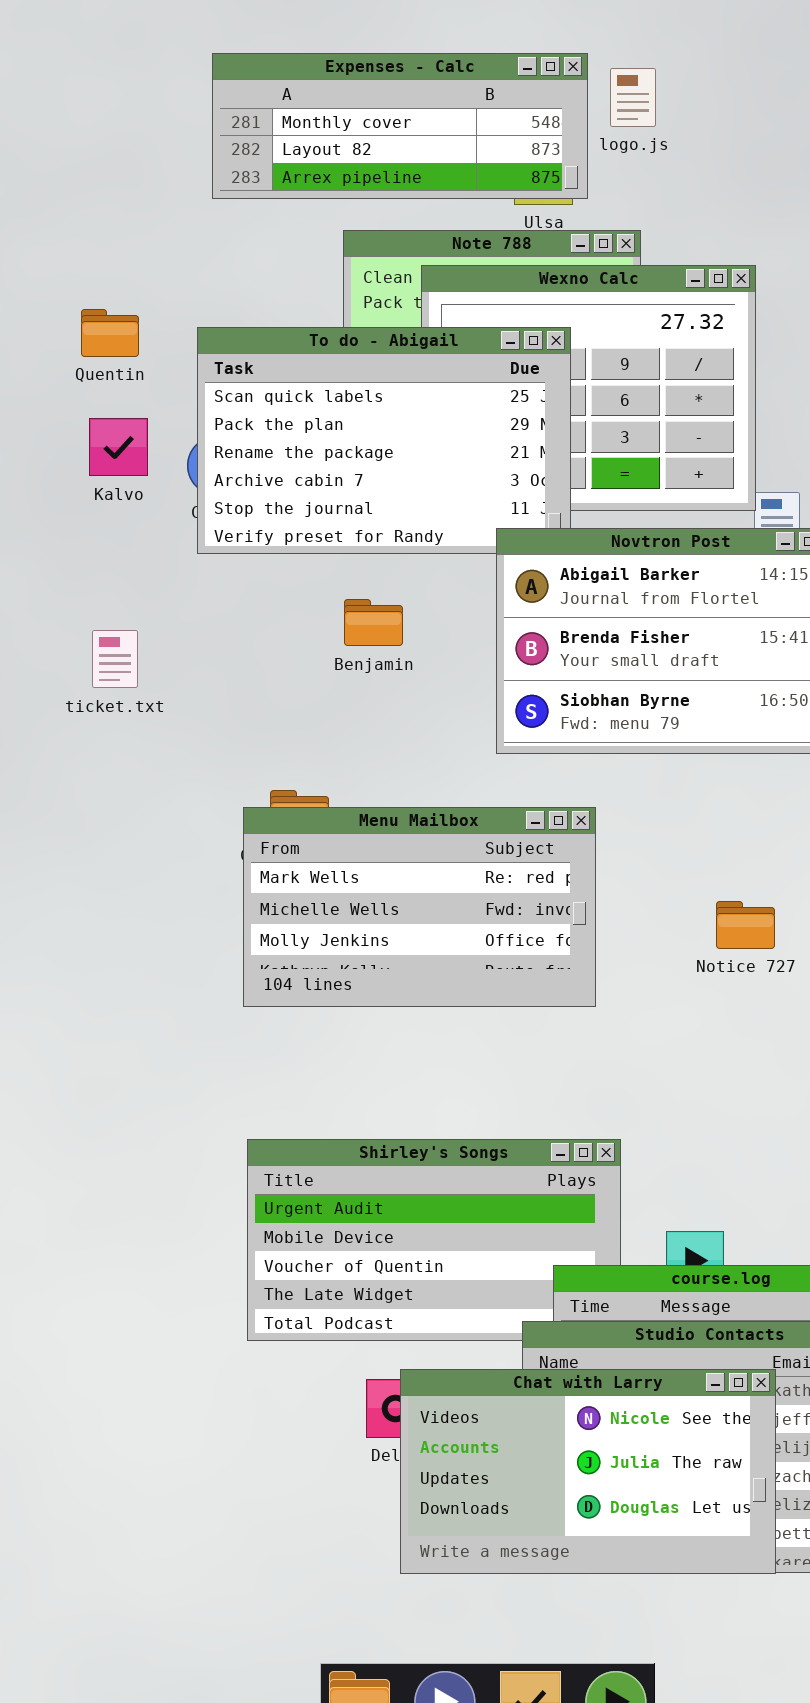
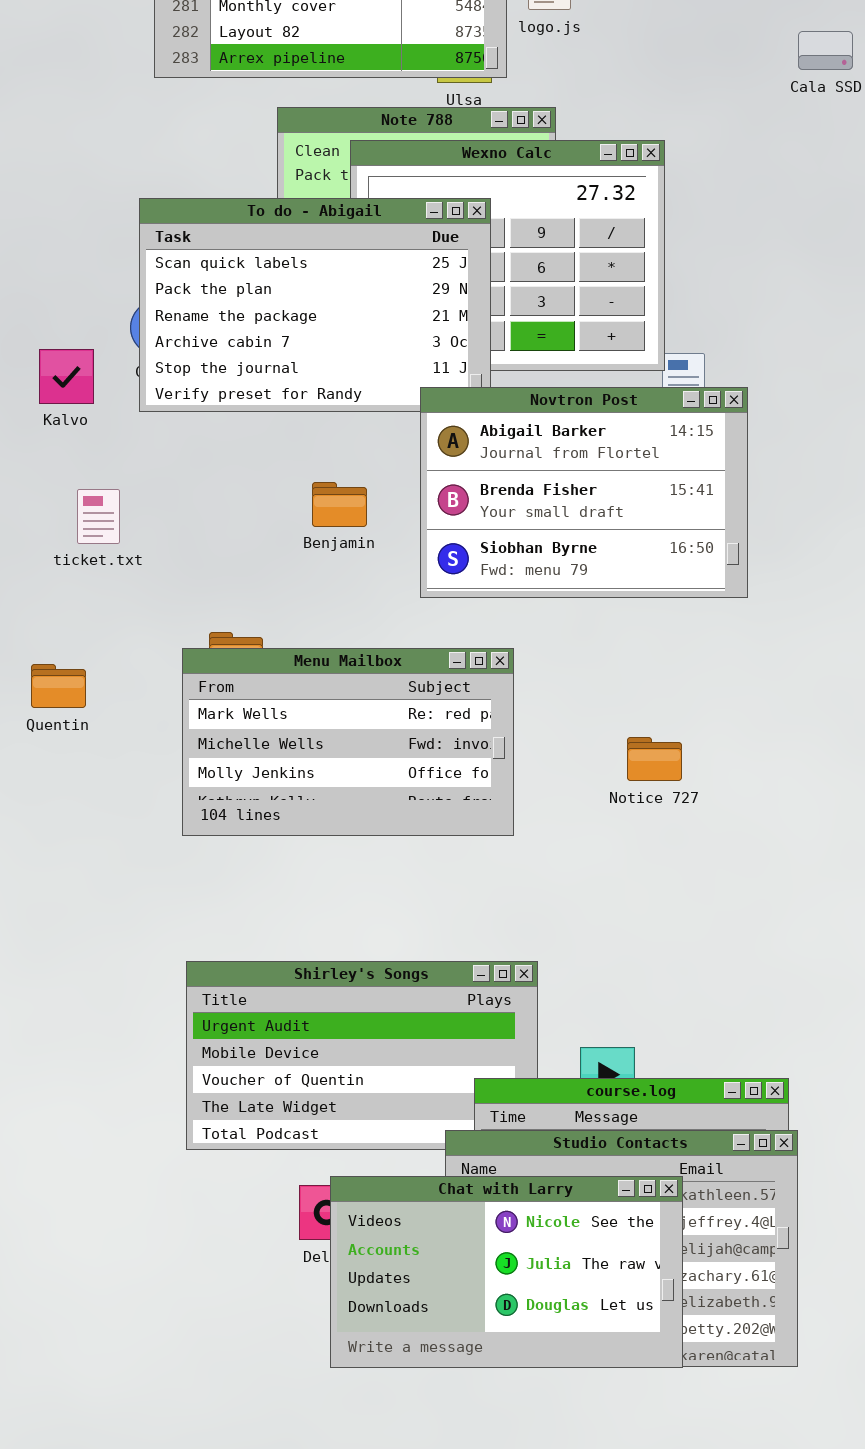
Quentin: [81,309,139,357] -> [31,664,86,708], moved
Kalvo: [89,418,148,476] -> [39,349,94,404], moved
Benjamin: [344,599,403,646] -> [312,482,367,527], moved
ticket.txt: [92,630,138,688] -> [77,489,120,544], moved

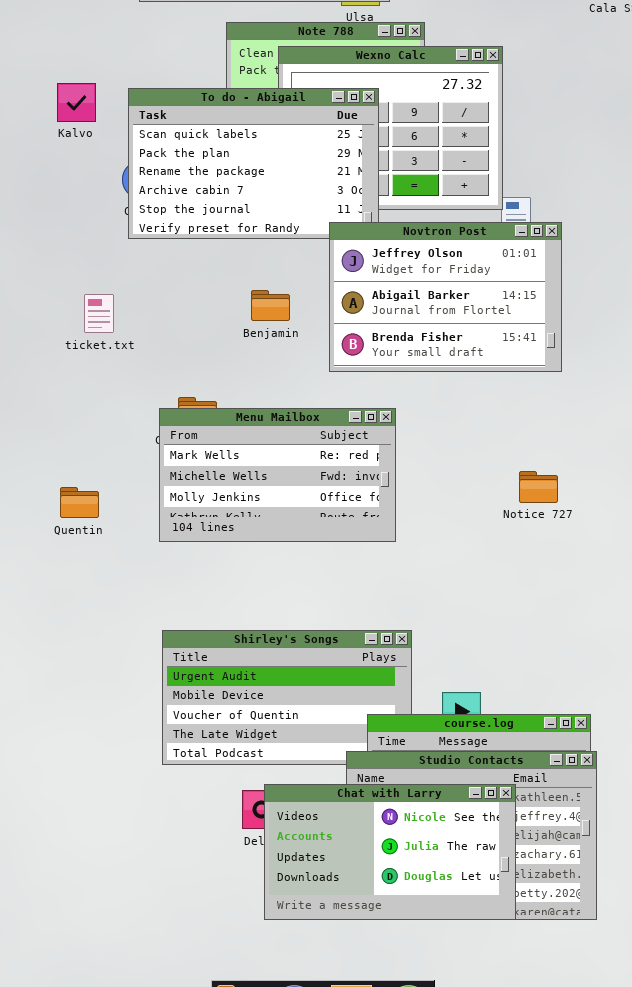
Kalvo: [39,349,94,404] -> [57,83,96,122], moved
Novtron Post: [420,387,748,598] -> [329,222,562,372], scrolled up 1 row
Quentin: [31,664,86,708] -> [60,487,99,518], moved
Notice 727: [627,737,682,781] -> [519,471,558,503], moved

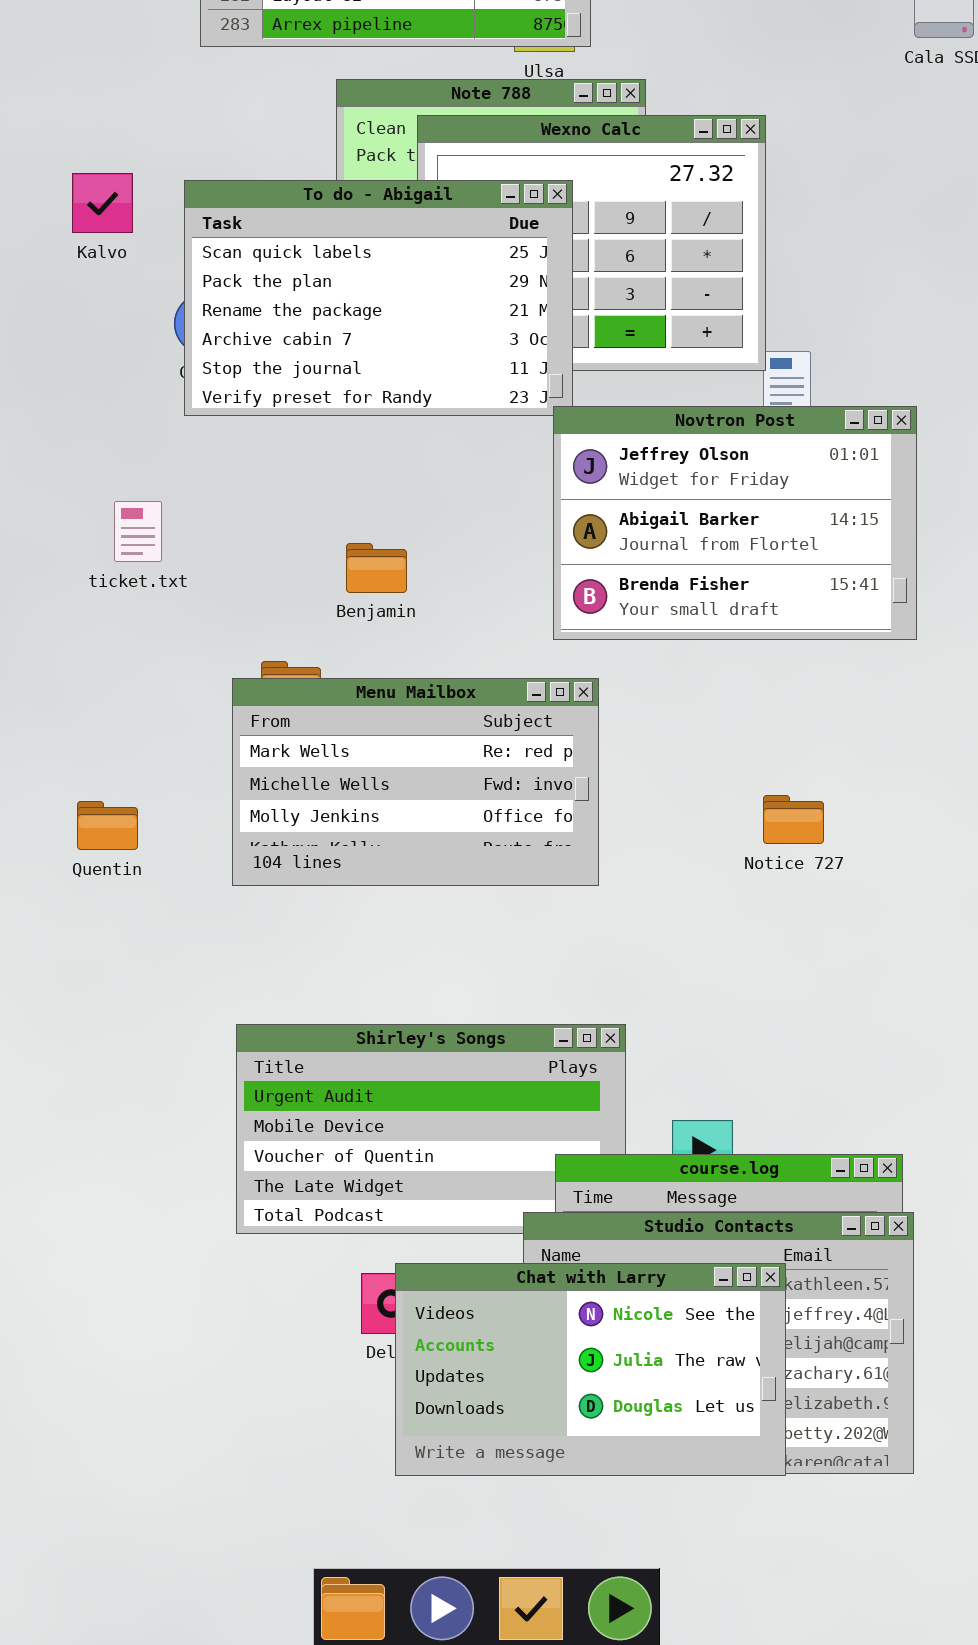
Novtron Post: [329,222,562,372] -> [553,406,917,640], moved
Benjamin: [251,290,290,321] -> [346,543,407,593], moved
Notice 727: [519,471,558,503] -> [763,795,824,844], moved

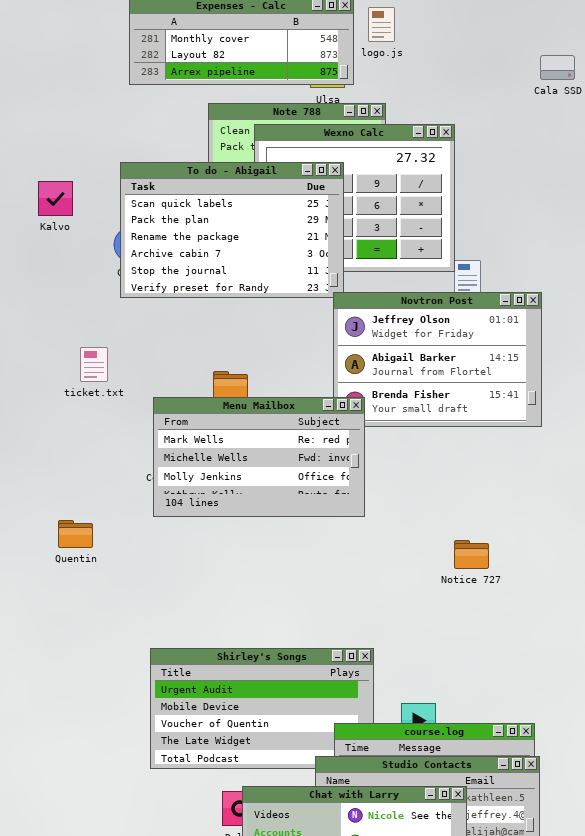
Kalvo: [72,173,133,233] -> [38,181,73,216], moved
Menu Mailbox: [232,678,599,886] -> [153,397,365,517], moved
Notice 727: [763,795,824,844] -> [454,540,489,569], moved

